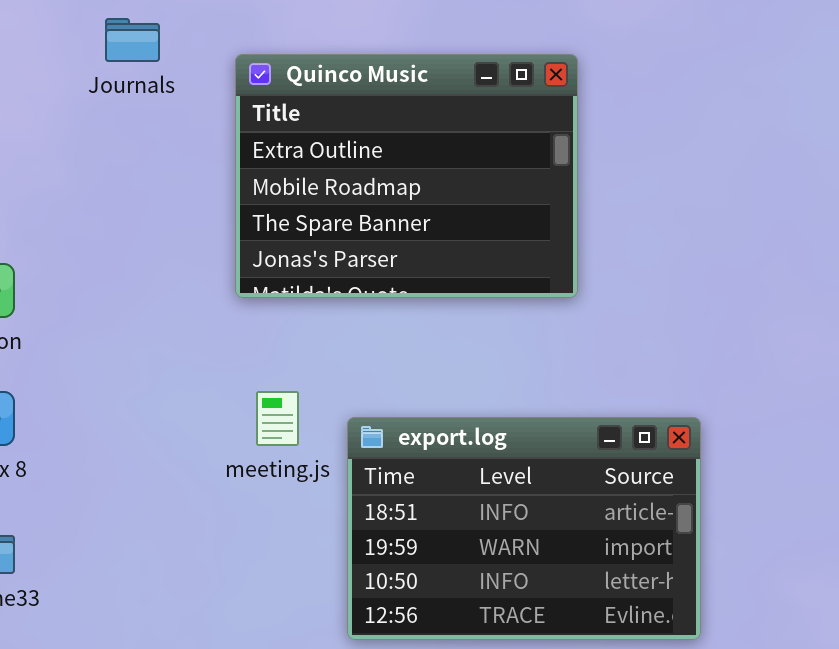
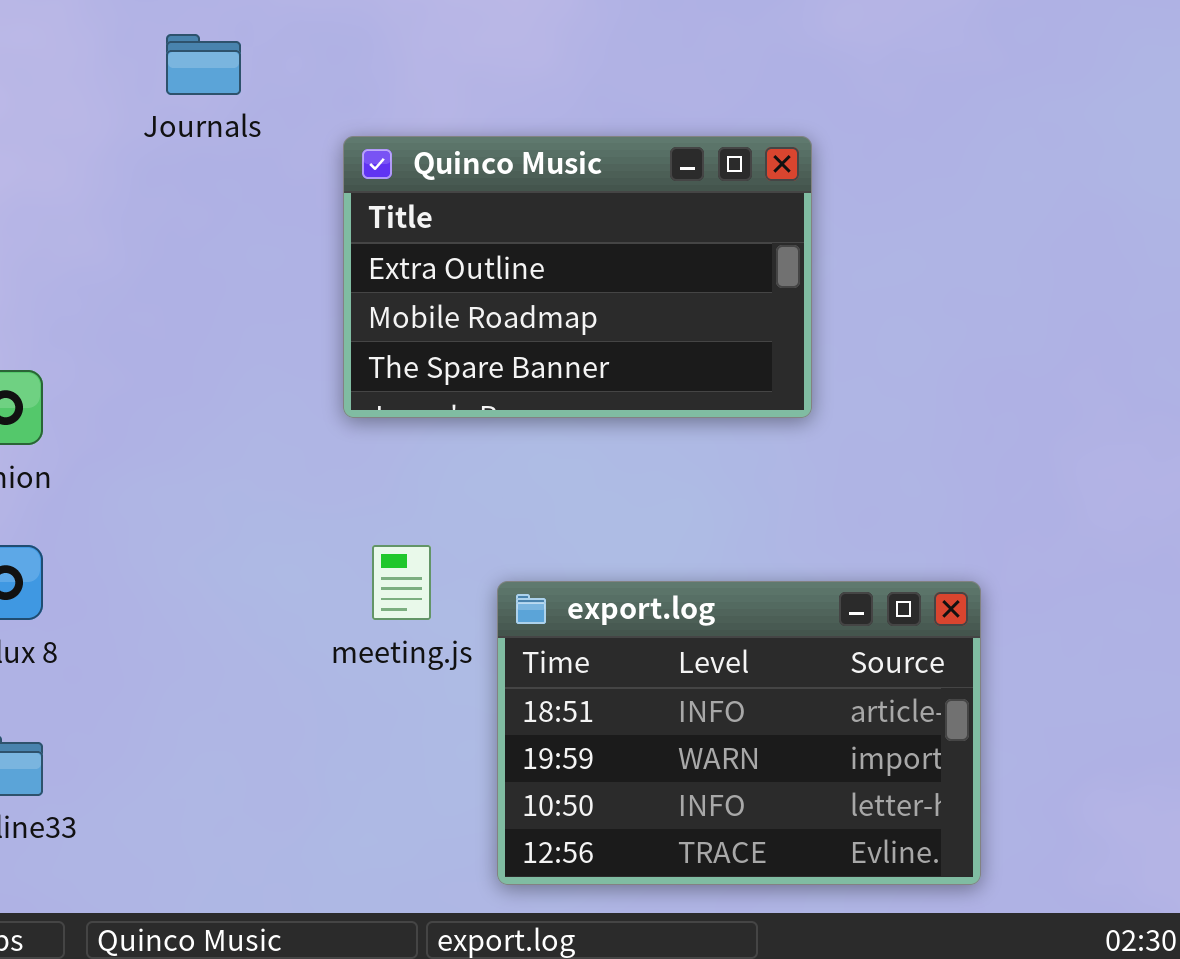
Quinco Music: [235,54,578,298] -> [343,136,812,418], resized

